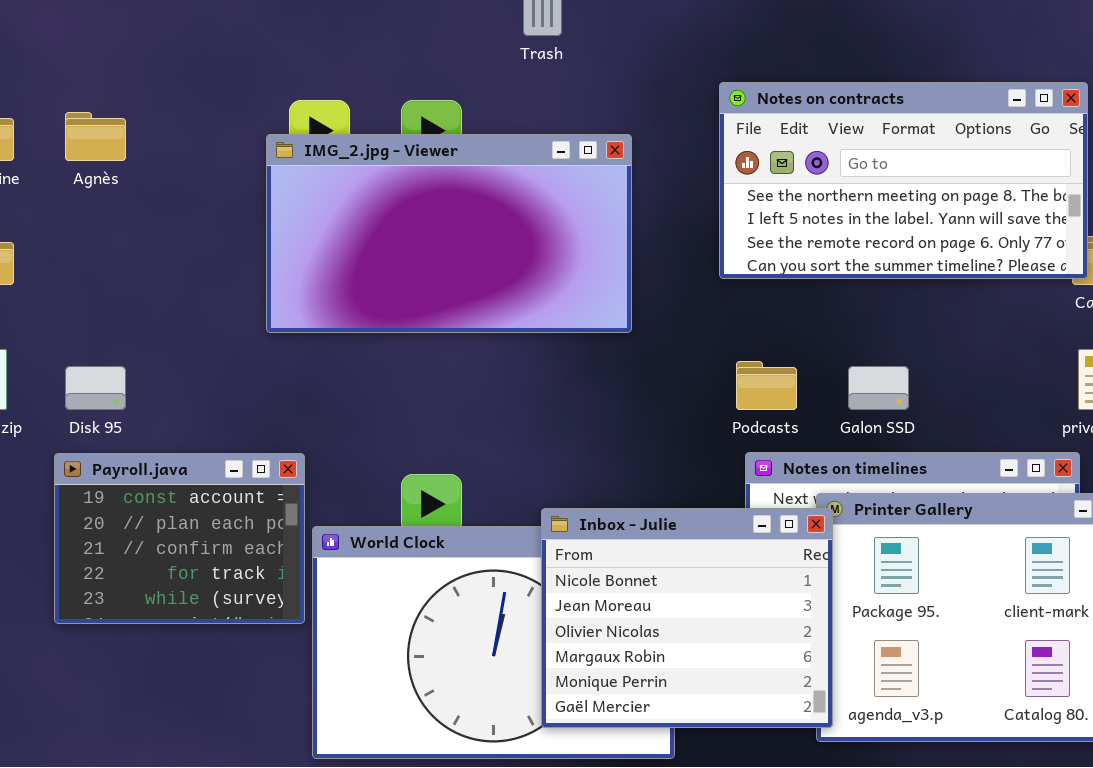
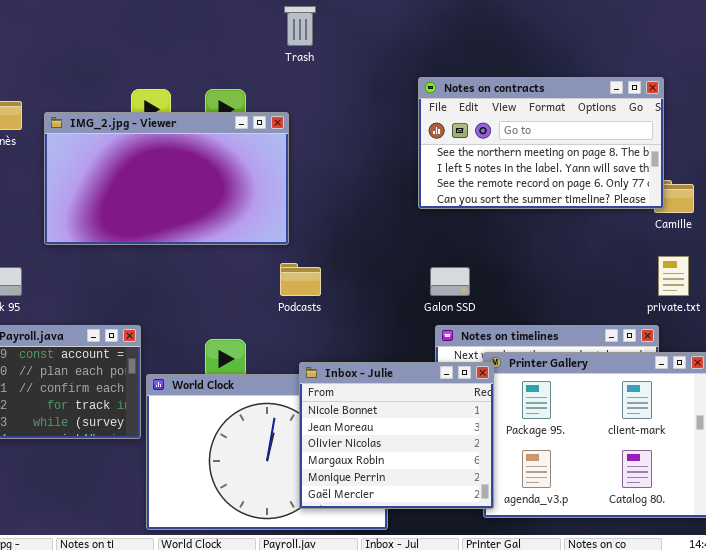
IMG_2.jpg - Viewer: [266,134,632,333] -> [44,112,289,245], moved
Podcasts: [736,361,797,410] -> [280,263,321,296], moved
Galon SSD: [848,366,909,410] -> [430,267,470,296], moved

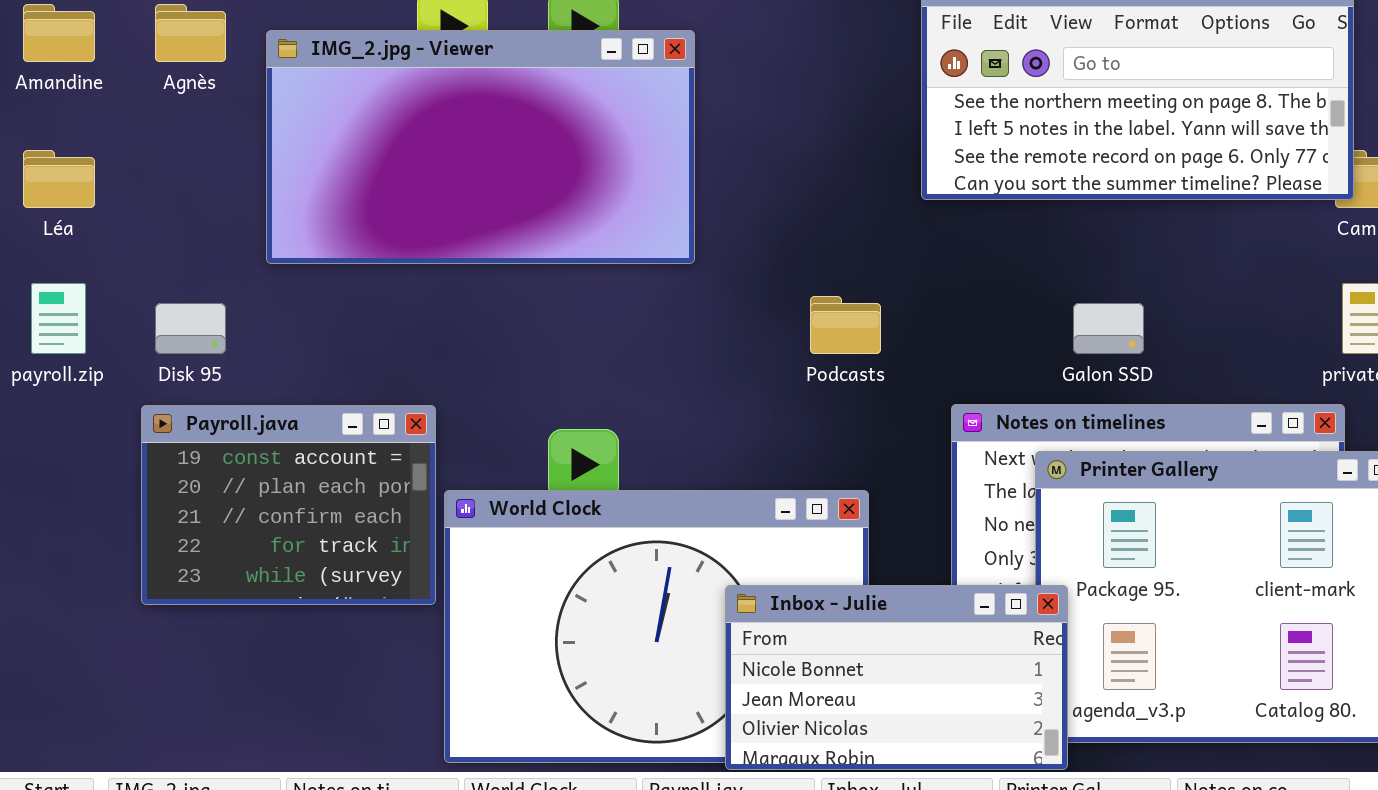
Podcasts: [280,263,321,296] -> [810,296,881,354], moved
Galon SSD: [430,267,470,296] -> [1073,303,1144,354], moved
Inbox - Julie: [299,362,494,509] -> [725,585,1068,770], moved, resized

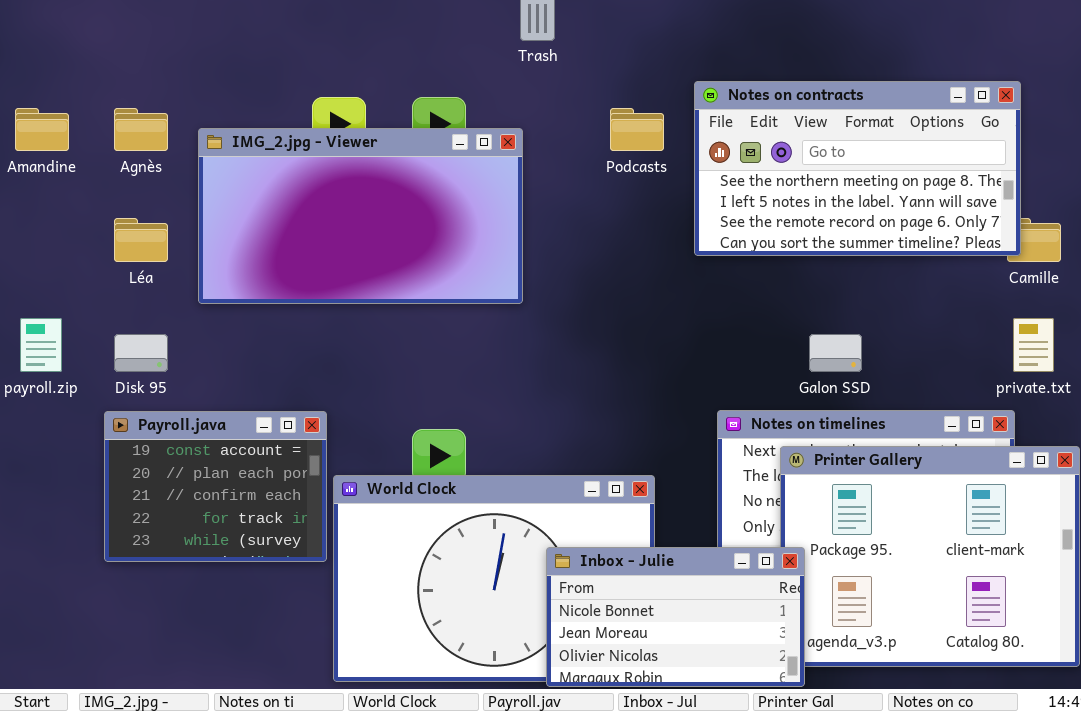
Léa: [23,150,95,208] -> [114,218,168,262], moved
Podcasts: [810,296,881,354] -> [610,108,664,151], moved

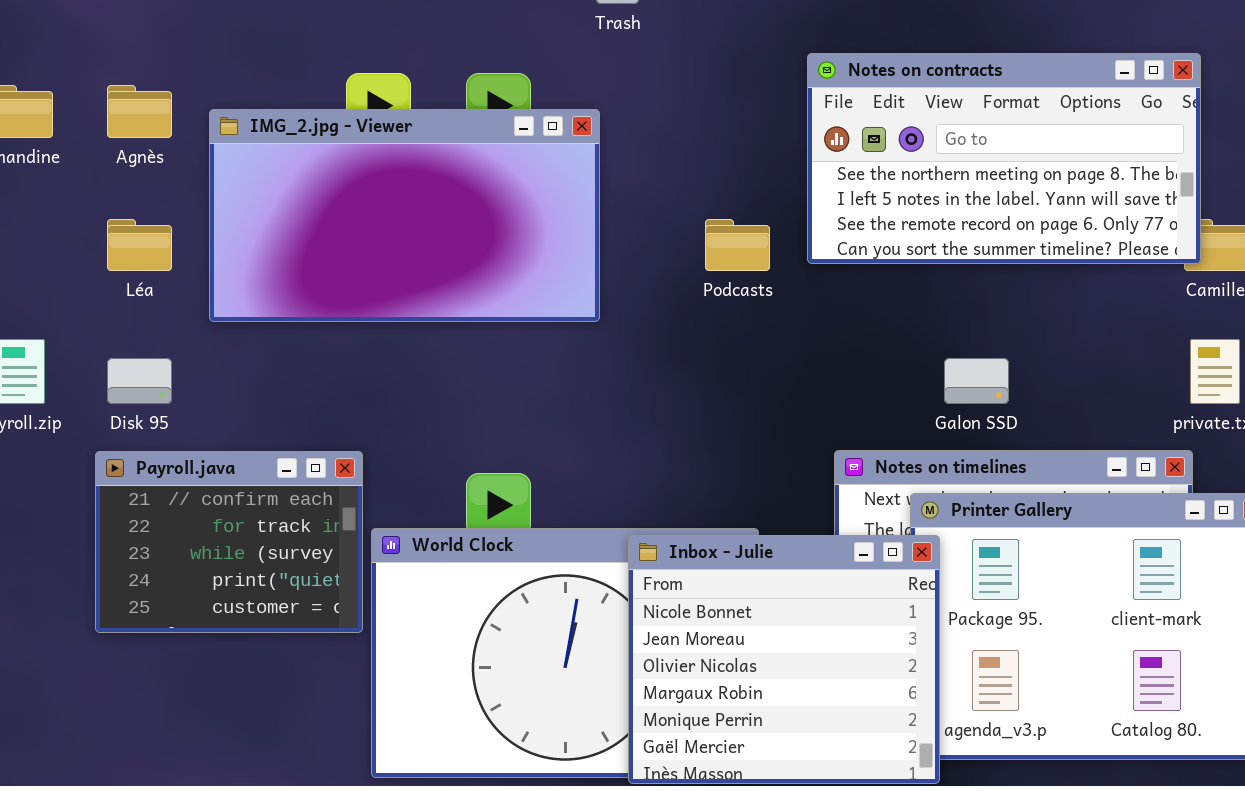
Podcasts: [610,108,664,151] -> [705,219,770,271], moved
Payroll.java: [104,411,327,562] -> [95,451,363,633], scrolled down 2 rows
Inbox - Julie: [546,547,805,687] -> [628,535,940,784], resized

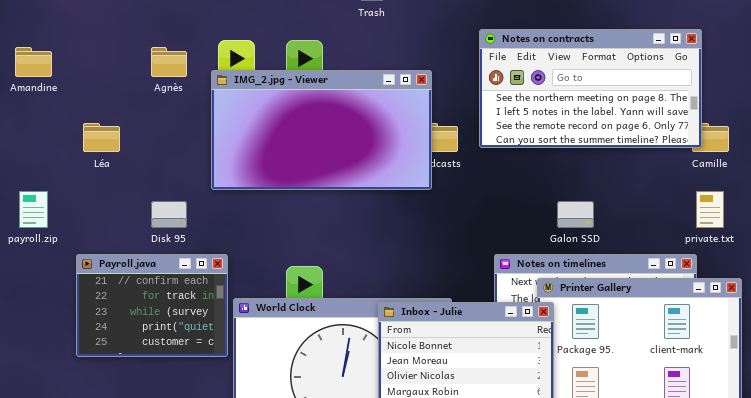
Agnès: [107,85,172,138] -> [151,47,187,77], moved
IMG_2.jpg - Viewer: [209,109,600,322] -> [211,70,432,190], moved
Disk 95: [107,358,172,404] -> [151,201,187,228], moved

